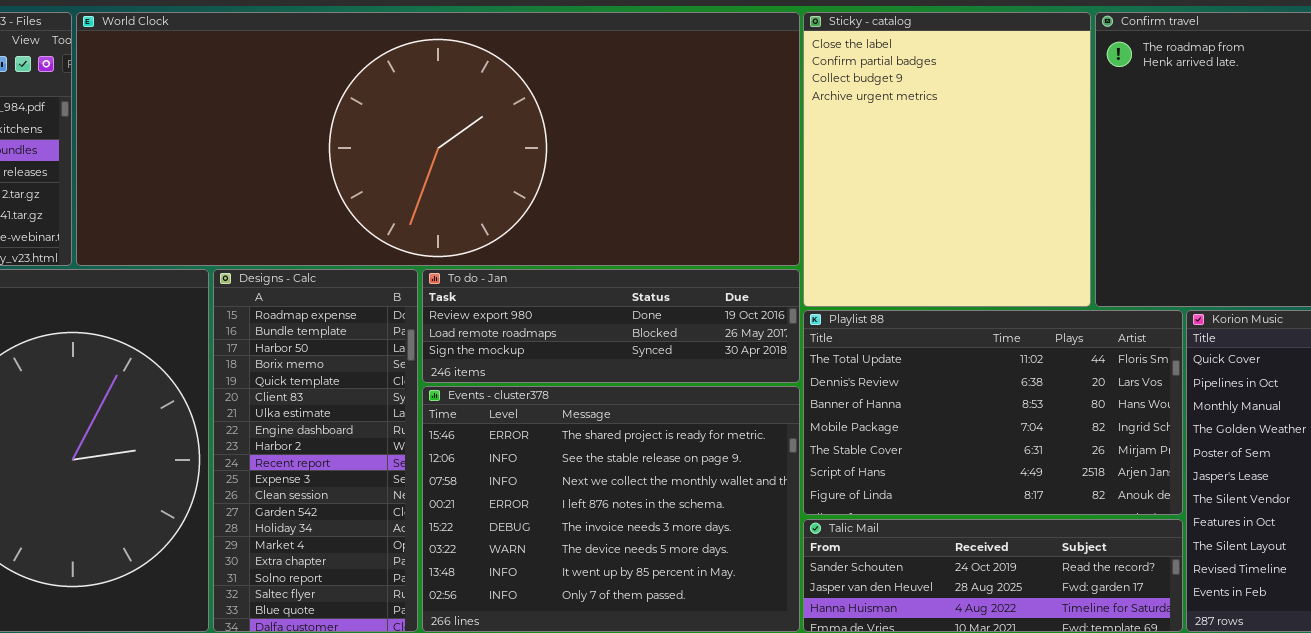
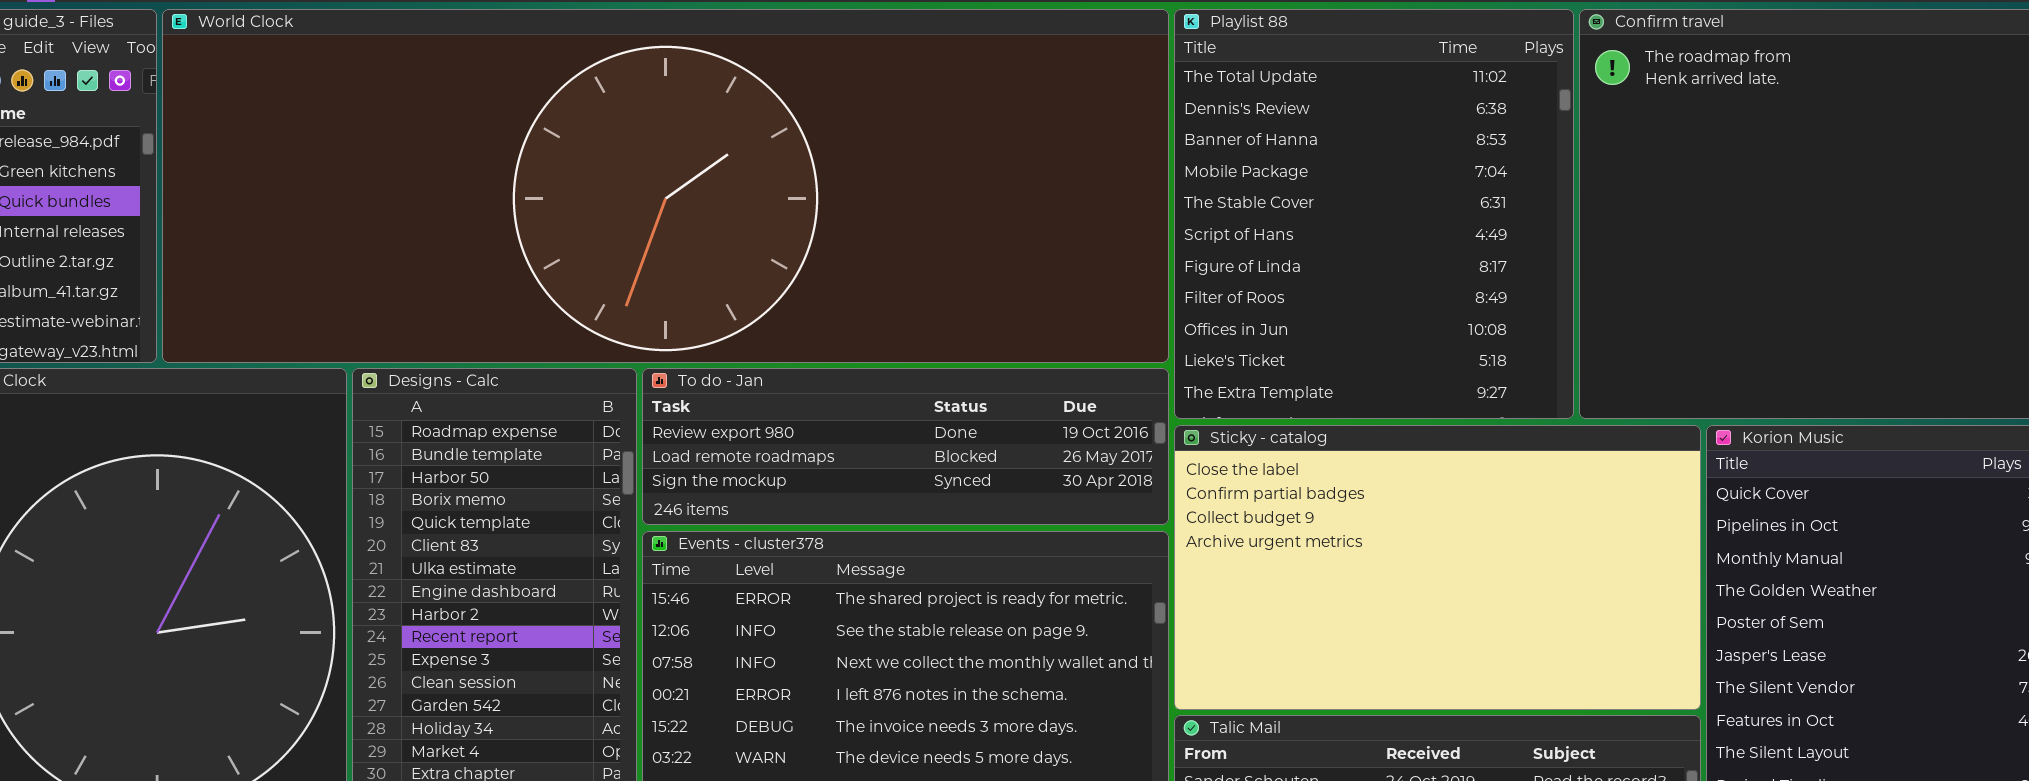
Sticky - catalog: [803,12,1091,307] -> [1174,425,1701,710], moved, resized
Playlist 88: [803,310,1183,515] -> [1174,9,1574,419], moved, resized

